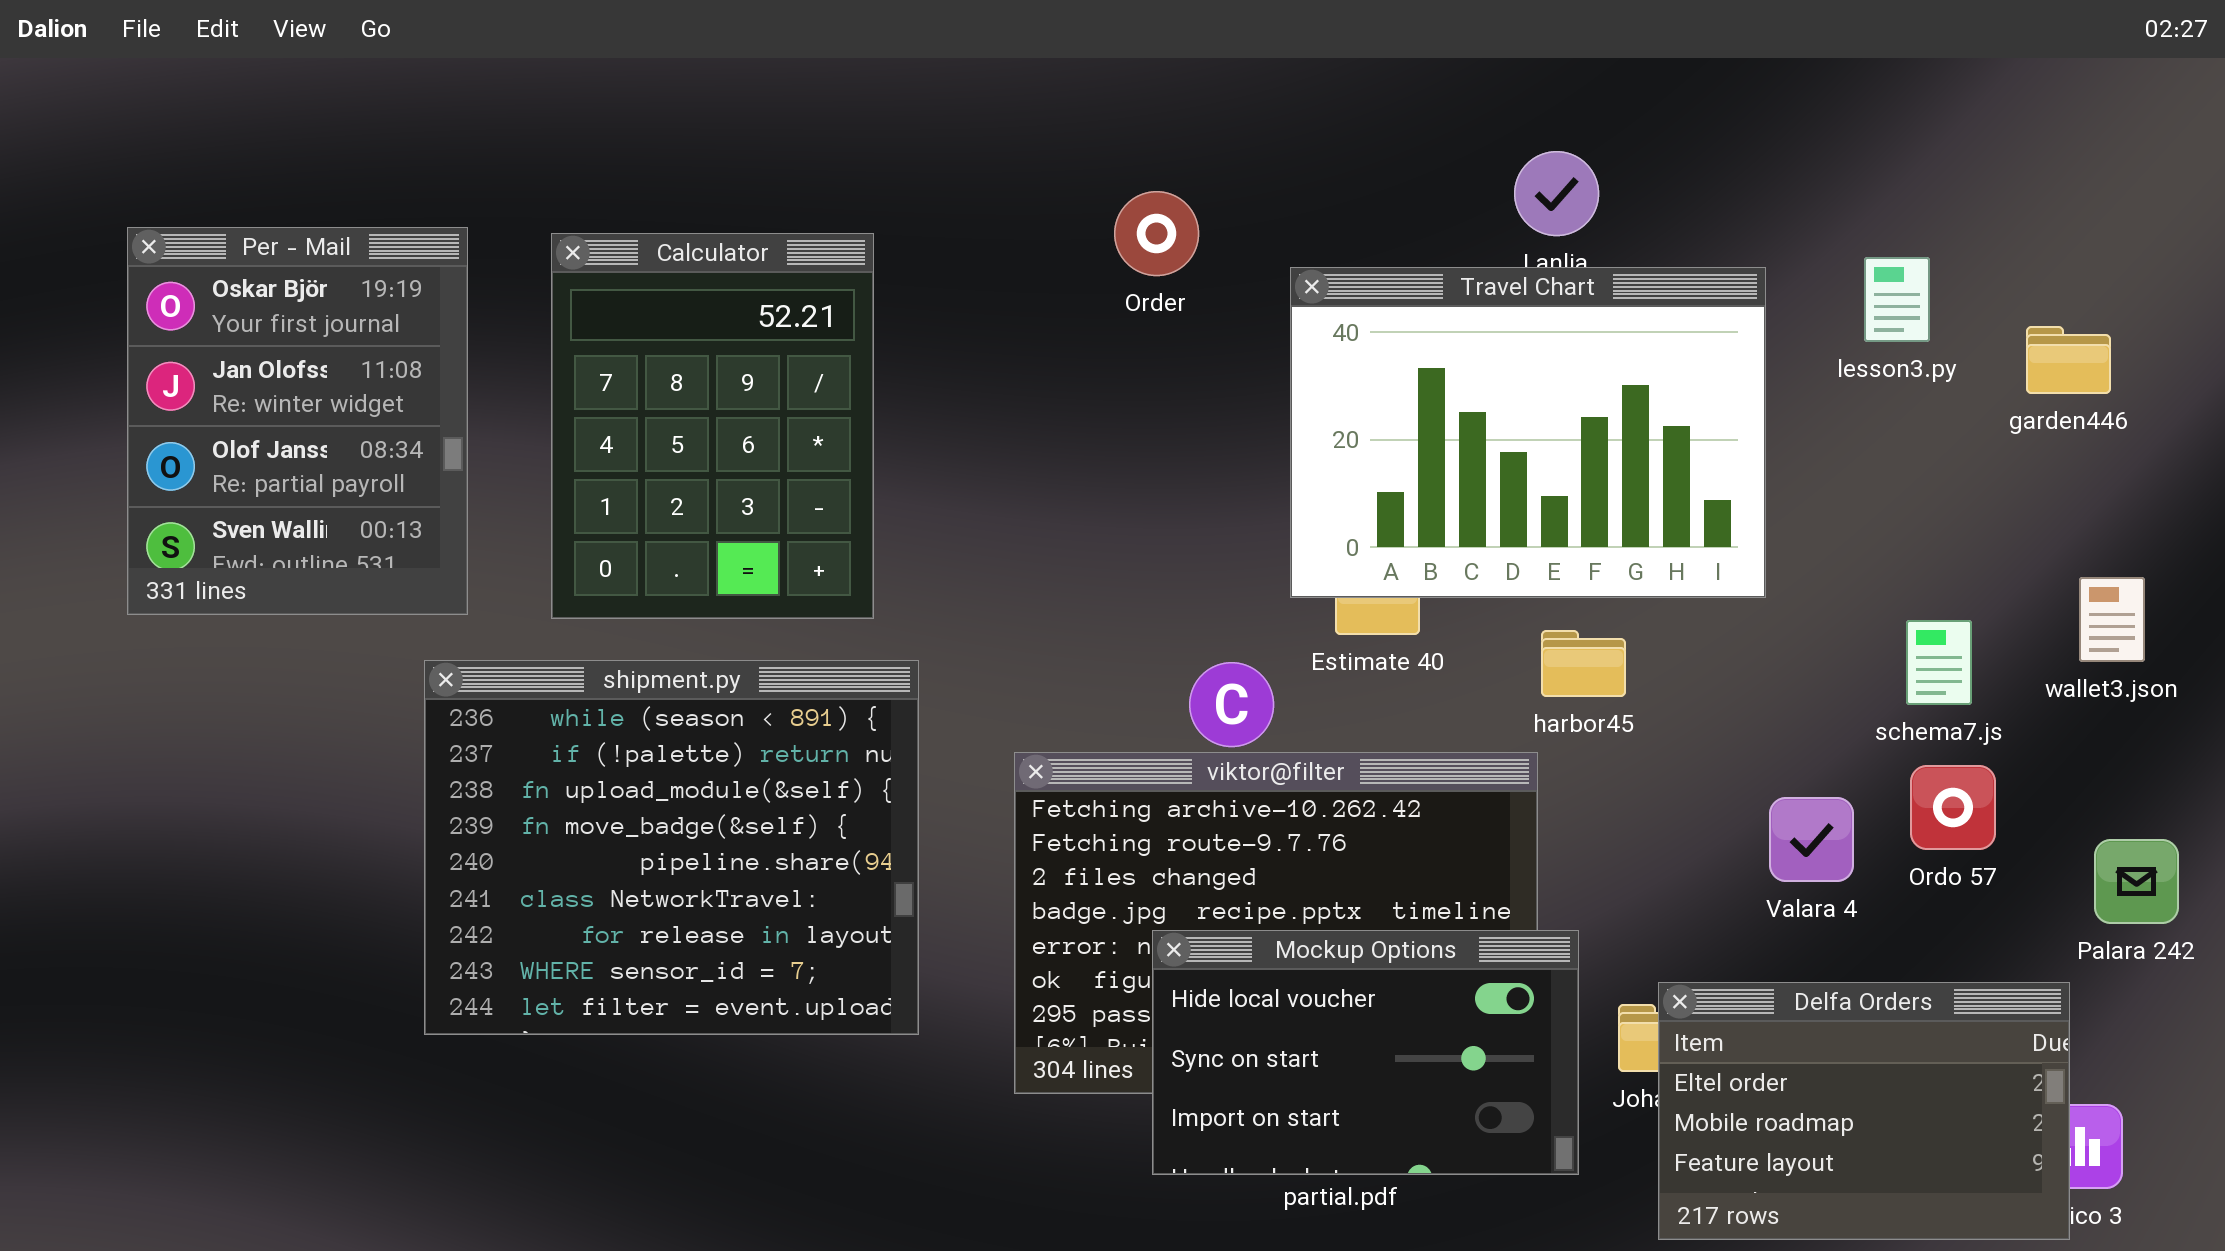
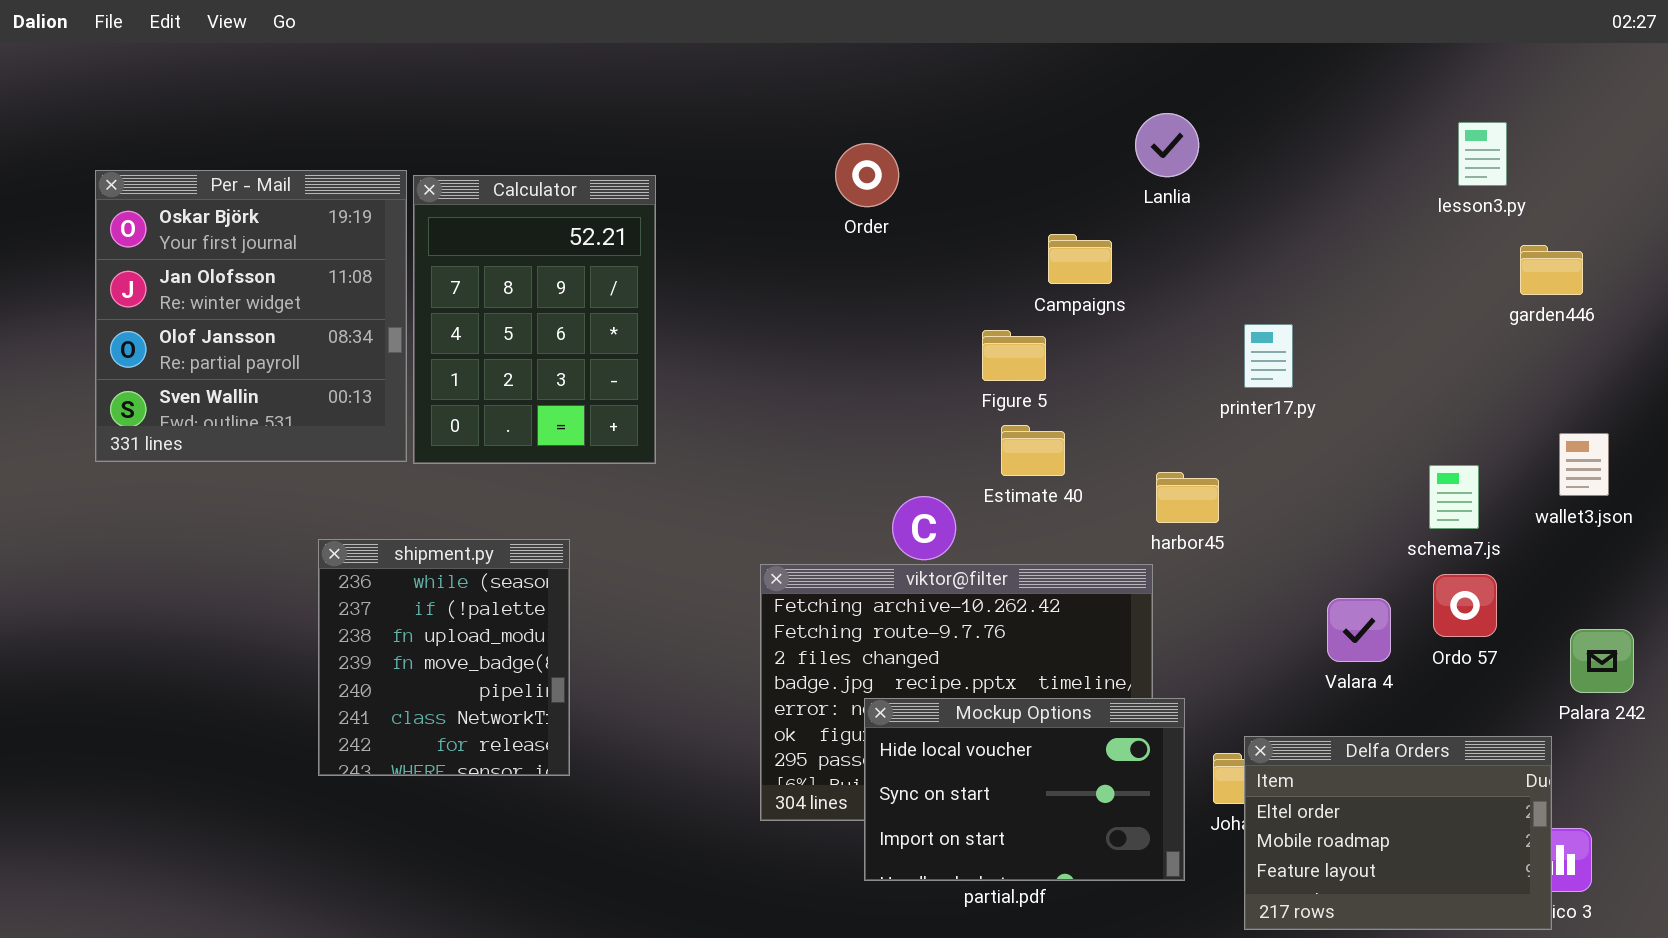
Per - Mail: [127,227,468,615] -> [95,170,407,462], resized
lesson3.py: [1864,257,1930,342] -> [1458,122,1507,186], moved
Travel Chart: [1290,267,1766,598] -> none, closed
shipment.py: [424,660,919,1035] -> [318,539,570,776], resized

